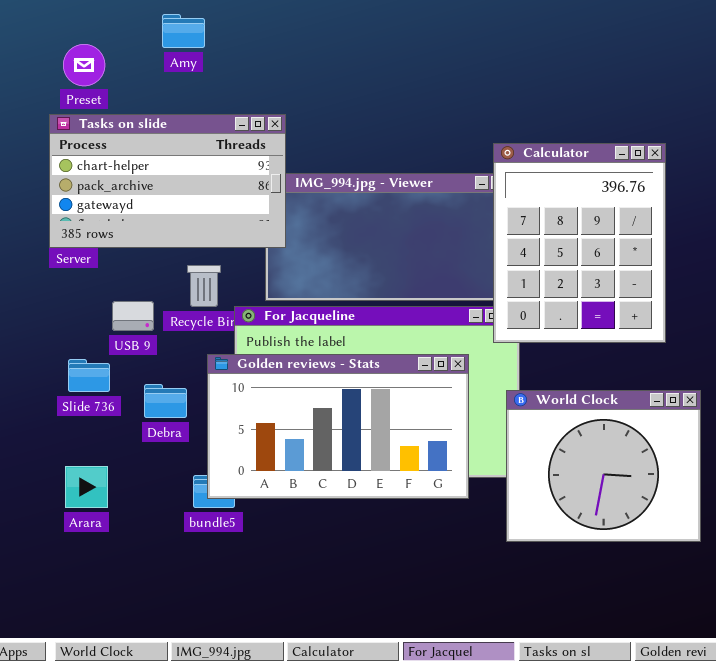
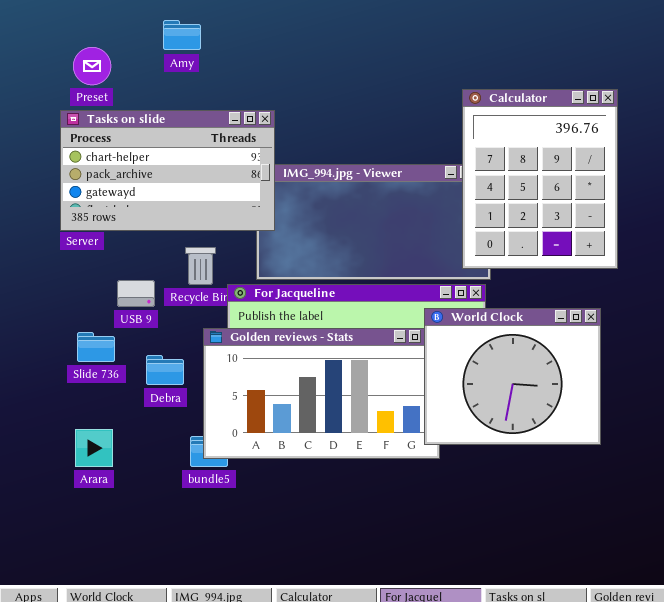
Calculator: [493,143,666,343] -> [462,89,618,269], moved
World Clock: [506,390,701,542] -> [424,308,601,445], moved

